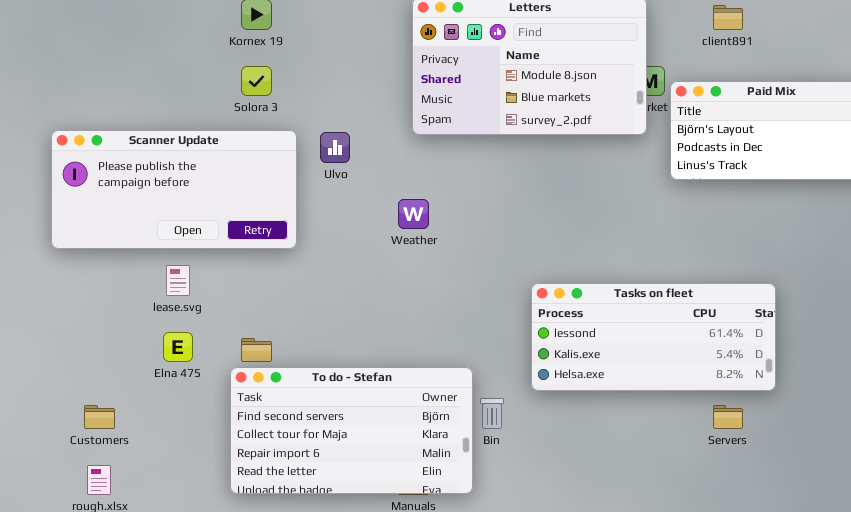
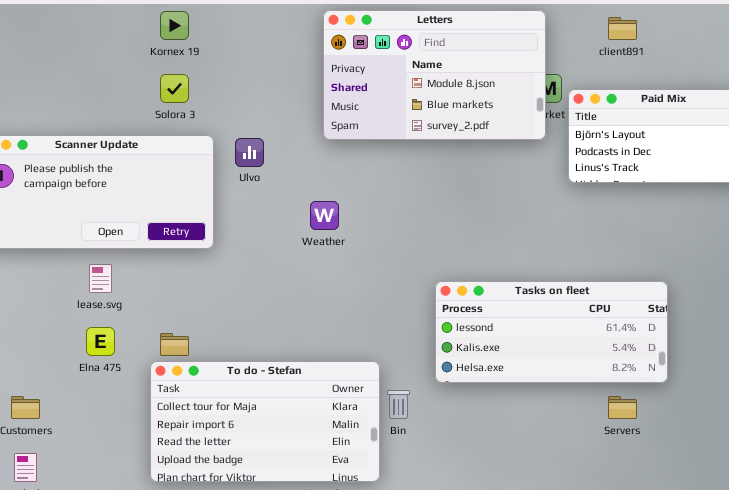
To do - Stefan: [230,367,473,494] -> [150,361,380,482], scrolled down 1 row

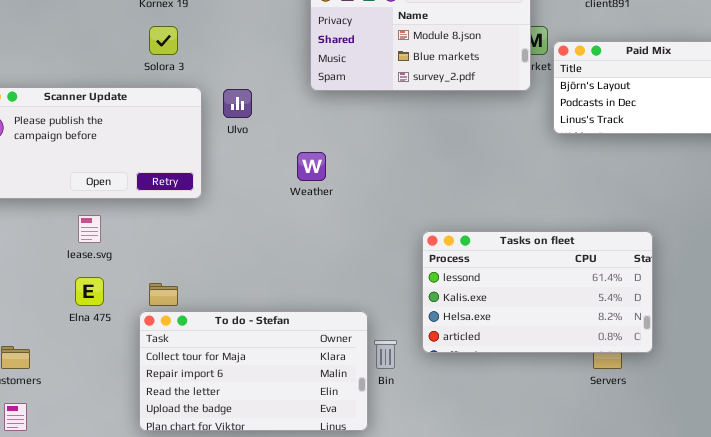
Tasks on fleet: [435,281,668,383] -> [422,231,653,353], resized

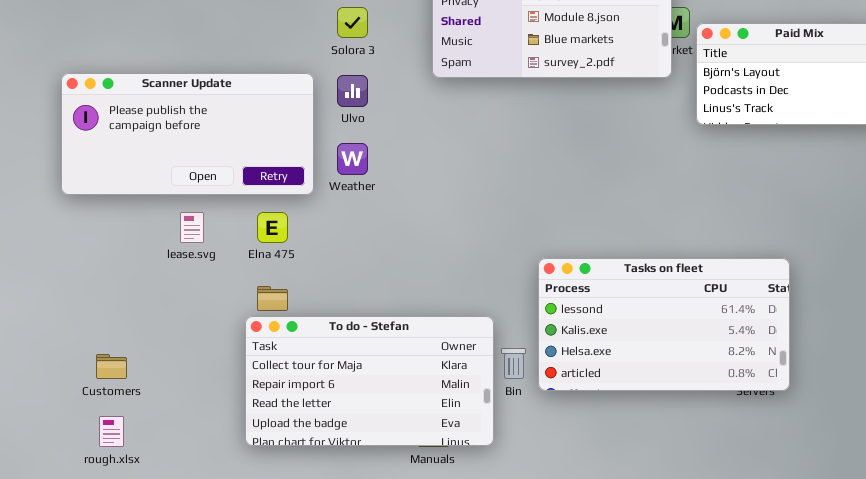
Solora 3: [149,26,178,55] -> [337,7,368,38], moved
Weather: [297,152,326,181] -> [337,143,368,175], moved
Tasks on fleet: [422,231,653,353] -> [538,258,790,391], moved
Elna 475: [75,277,104,306] -> [257,212,288,243], moved

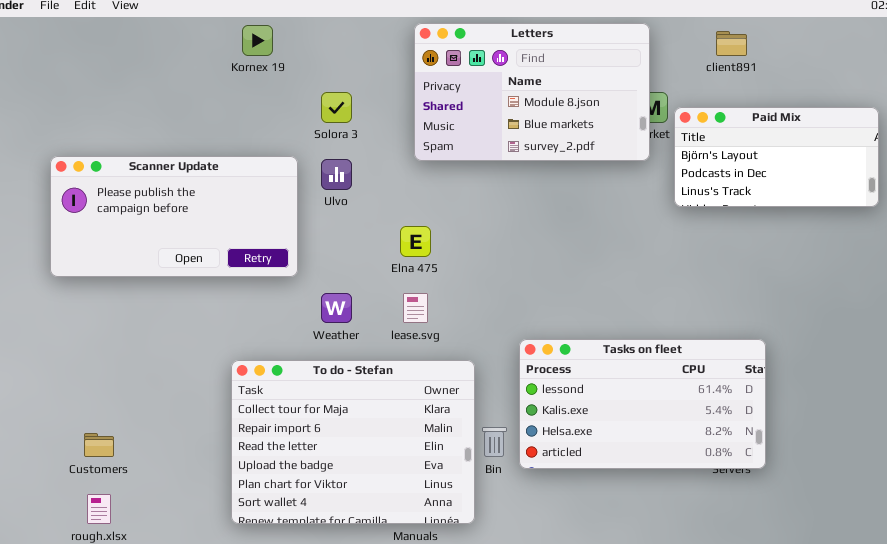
Weather: [337,143,368,175] -> [321,293,352,323], moved
lease.svg: [180,212,204,243] -> [403,293,428,323], moved
Elna 475: [257,212,288,243] -> [400,226,431,257], moved
To do - Stefan: [245,316,494,446] -> [231,360,475,524], resized

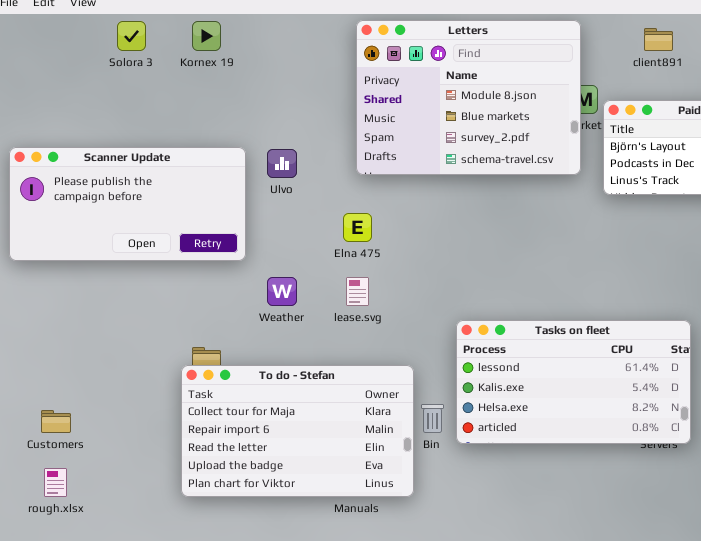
Letters: [414,23,650,161] -> [356,20,581,175], resized
Solora 3: [321,92,352,123] -> [117,21,146,51], moved
To do - Stefan: [231,360,475,524] -> [181,365,414,497], resized

